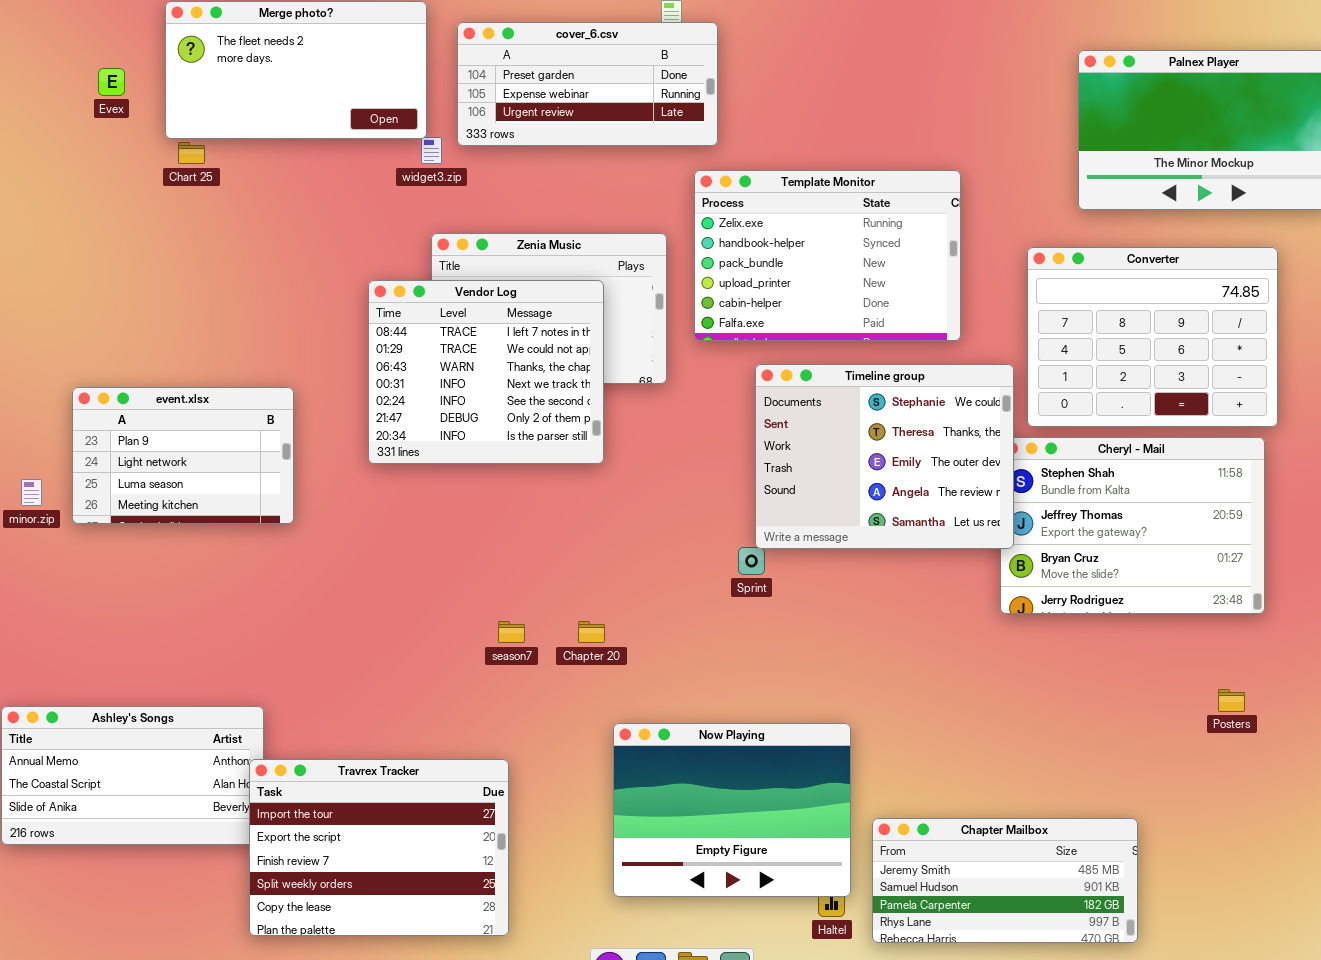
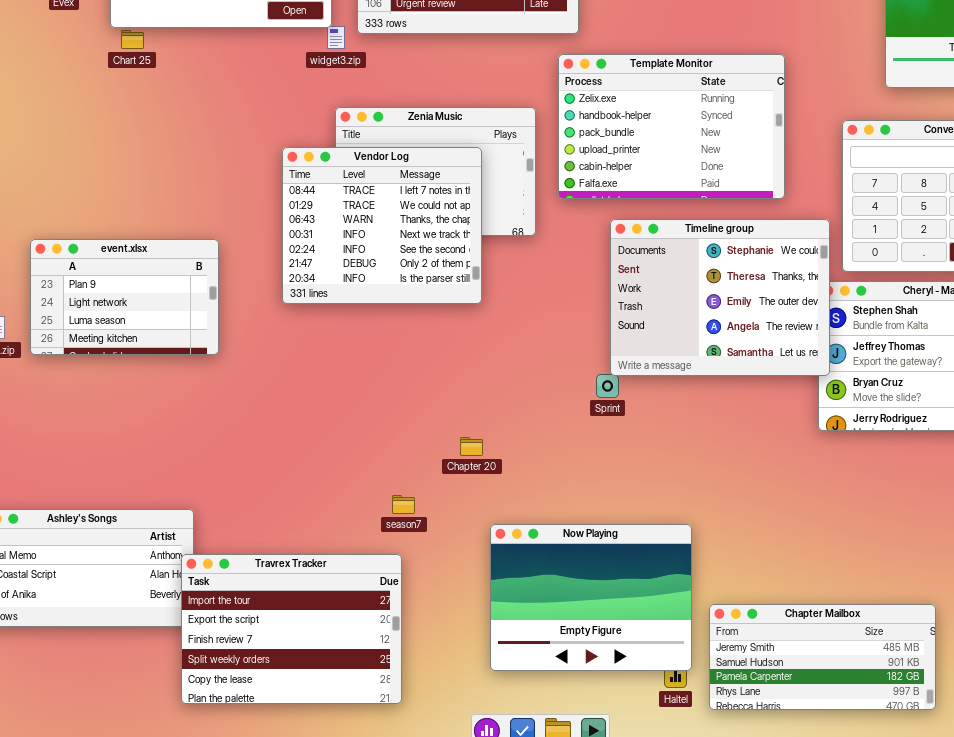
season7: [498,621,525,643] -> [392,495,415,514], moved

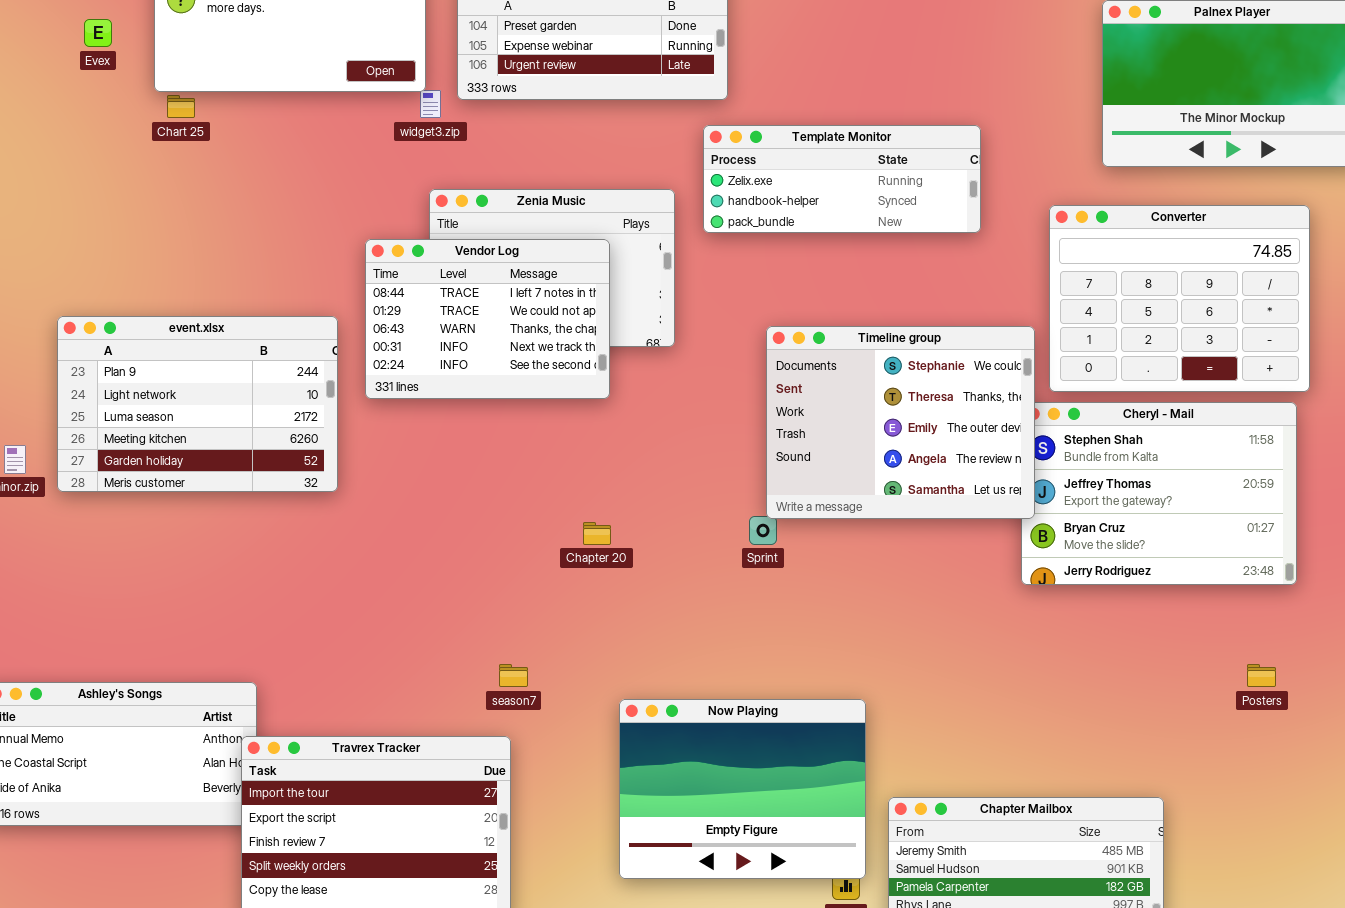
Template Monitor: [558,54,785,199] -> [703,125,981,233], resized
Vendor Log: [282,147,482,304] -> [365,239,610,399], resized
event.xlsx: [30,239,219,355] -> [57,316,338,492], resized
Chapter 20: [460,437,483,456] -> [583,522,611,545], moved

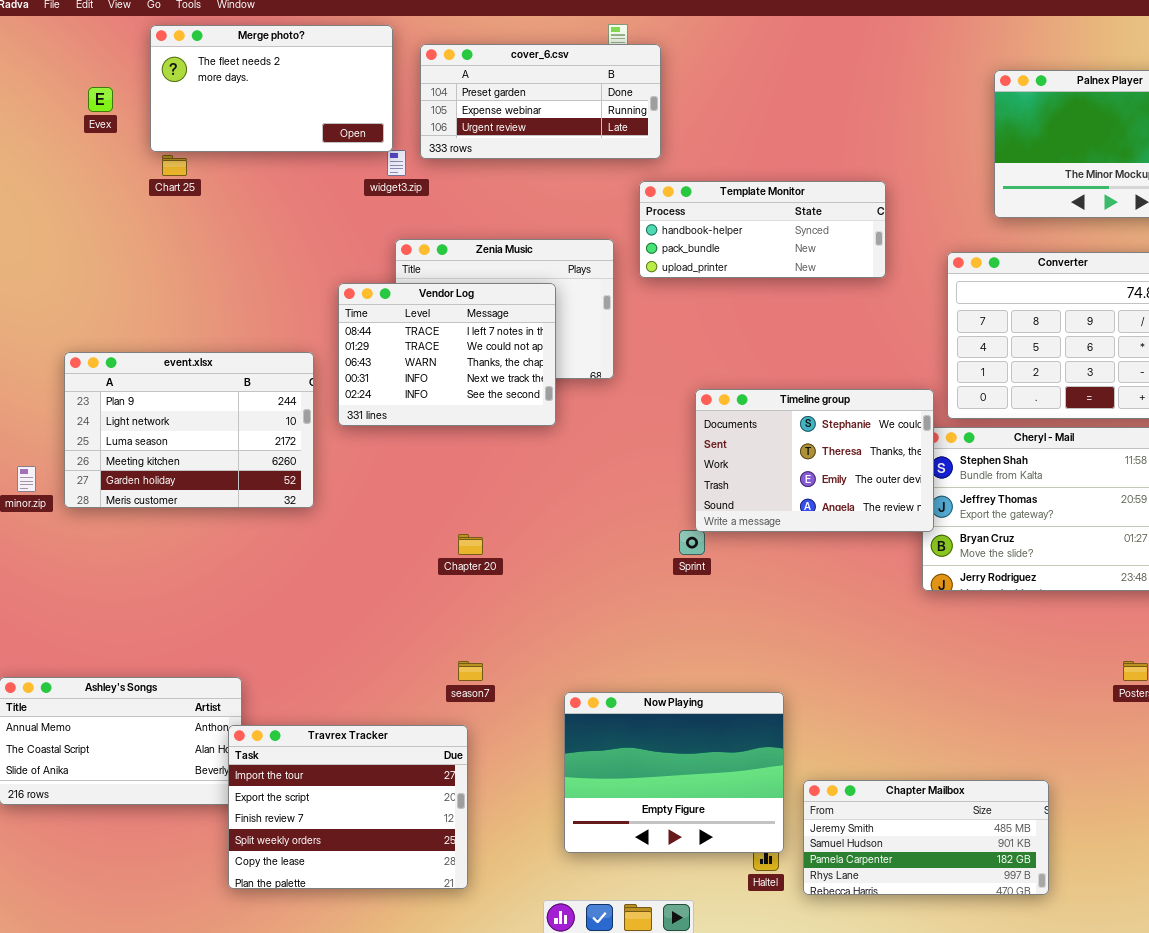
Template Monitor: [703,125,981,233] -> [639,181,886,278], scrolled down 1 row
Timeline group: [766,326,1035,519] -> [695,389,934,532], resized
Chapter 20: [583,522,611,545] -> [458,534,483,555], moved

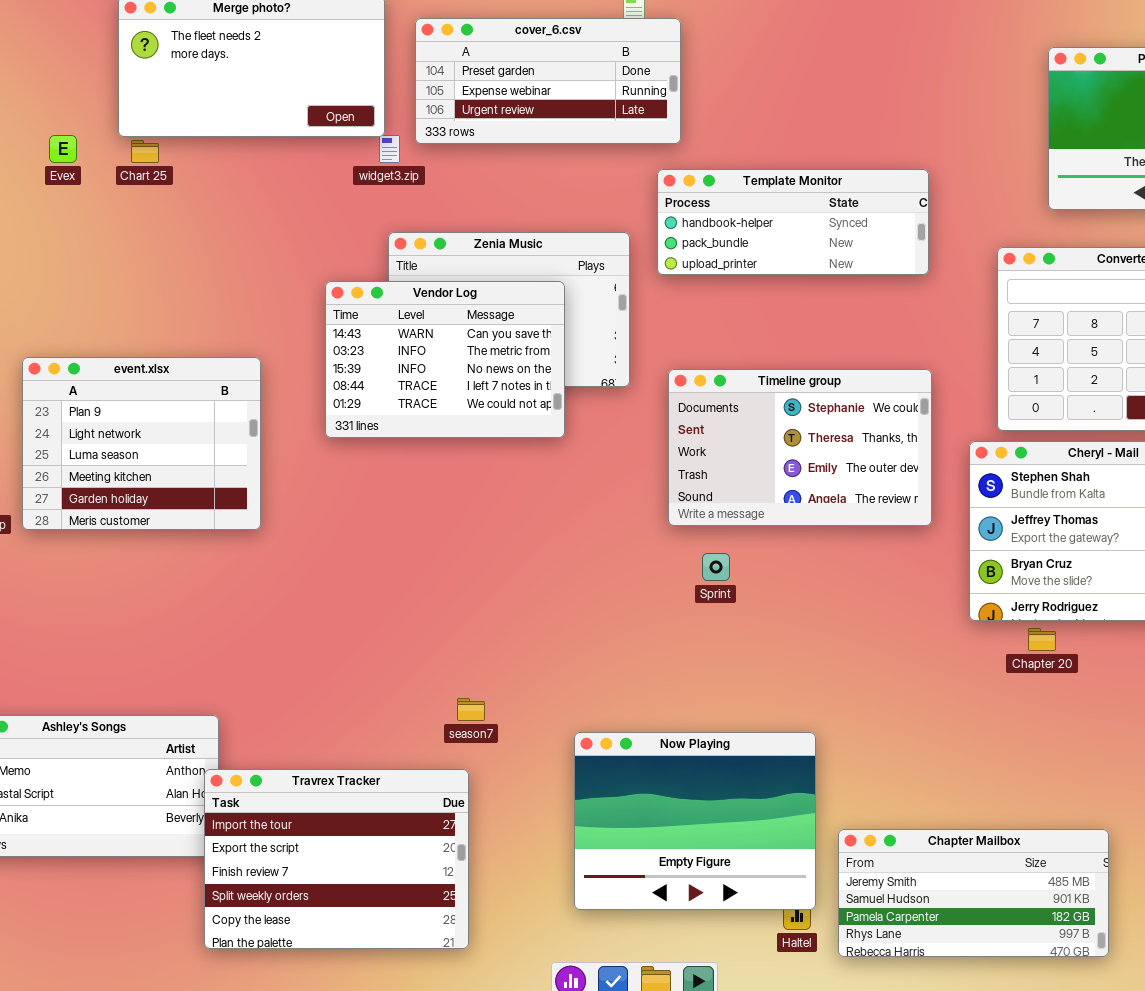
Evex: [88,87,113,112] -> [49,135,77,163], moved
Vendor Log: [338,283,556,426] -> [325,281,565,438], scrolled up 3 rows
event.xlsx: [64,352,314,508] -> [22,357,261,530], resized
Timeline group: [695,389,934,532] -> [668,369,932,526], moved
Chapter 20: [458,534,483,555] -> [1028,628,1056,651], moved

